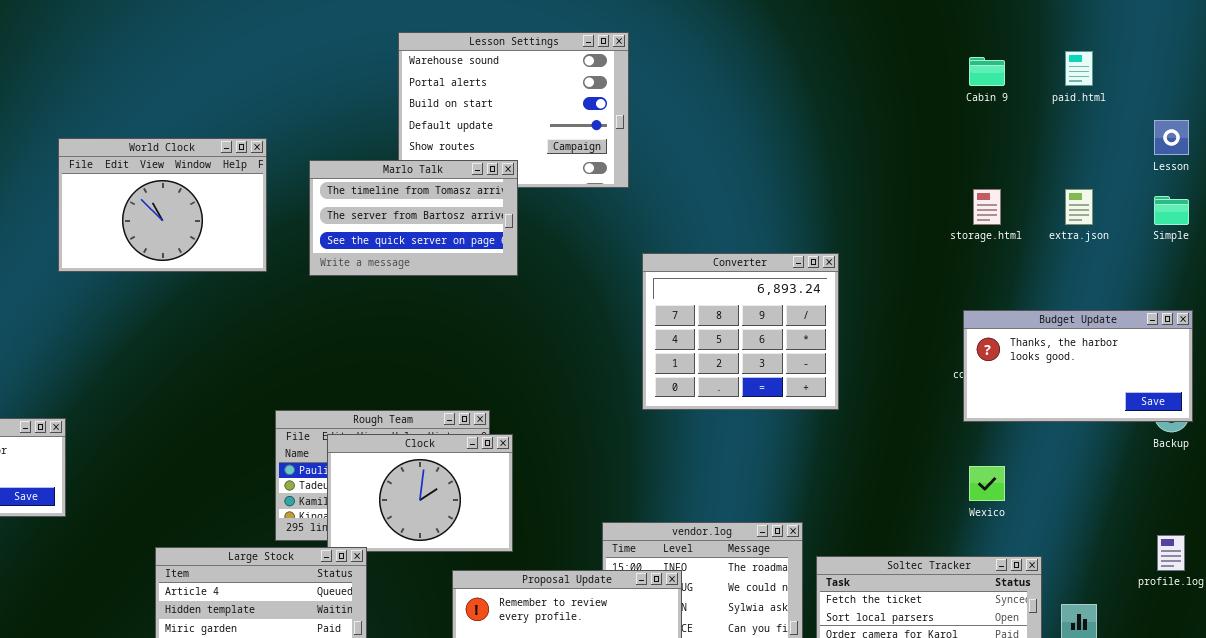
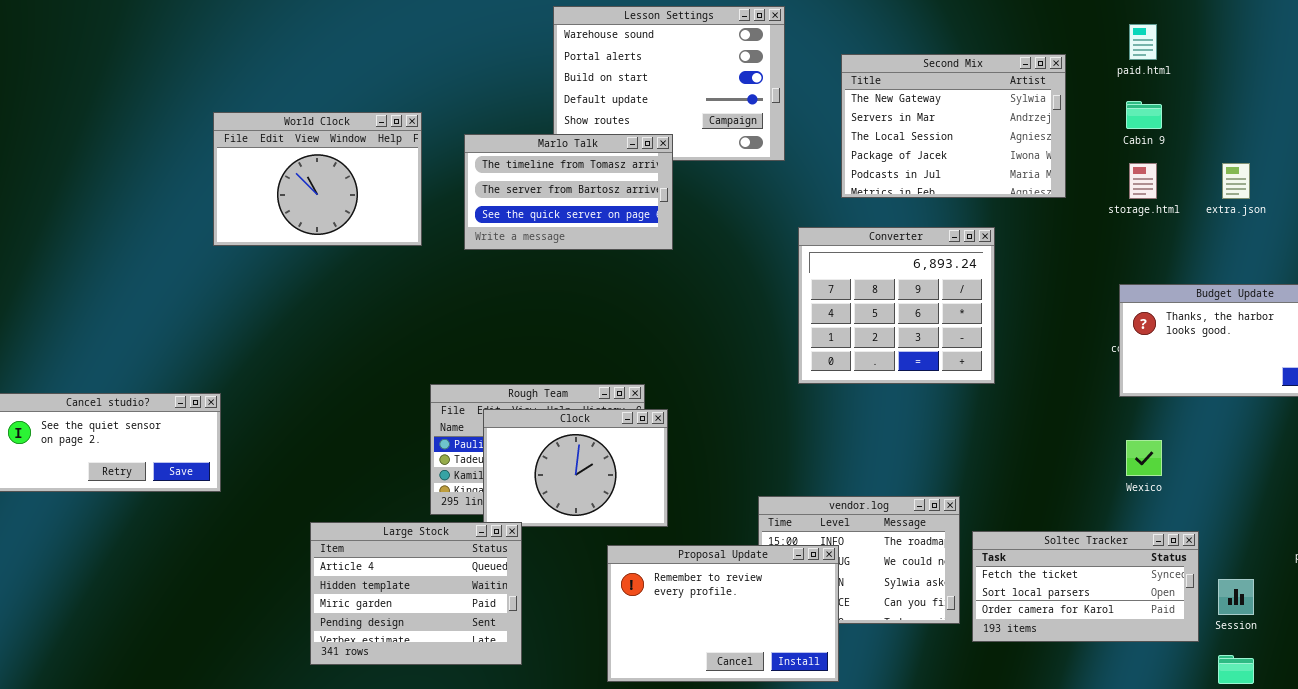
paid.html: [1065,51,1093,86] -> [1129,24,1157,60], moved
Cabin 9: [969,57,1005,86] -> [1126,101,1162,129], moved
Second Mix: none -> [841,54,1066,198], opened

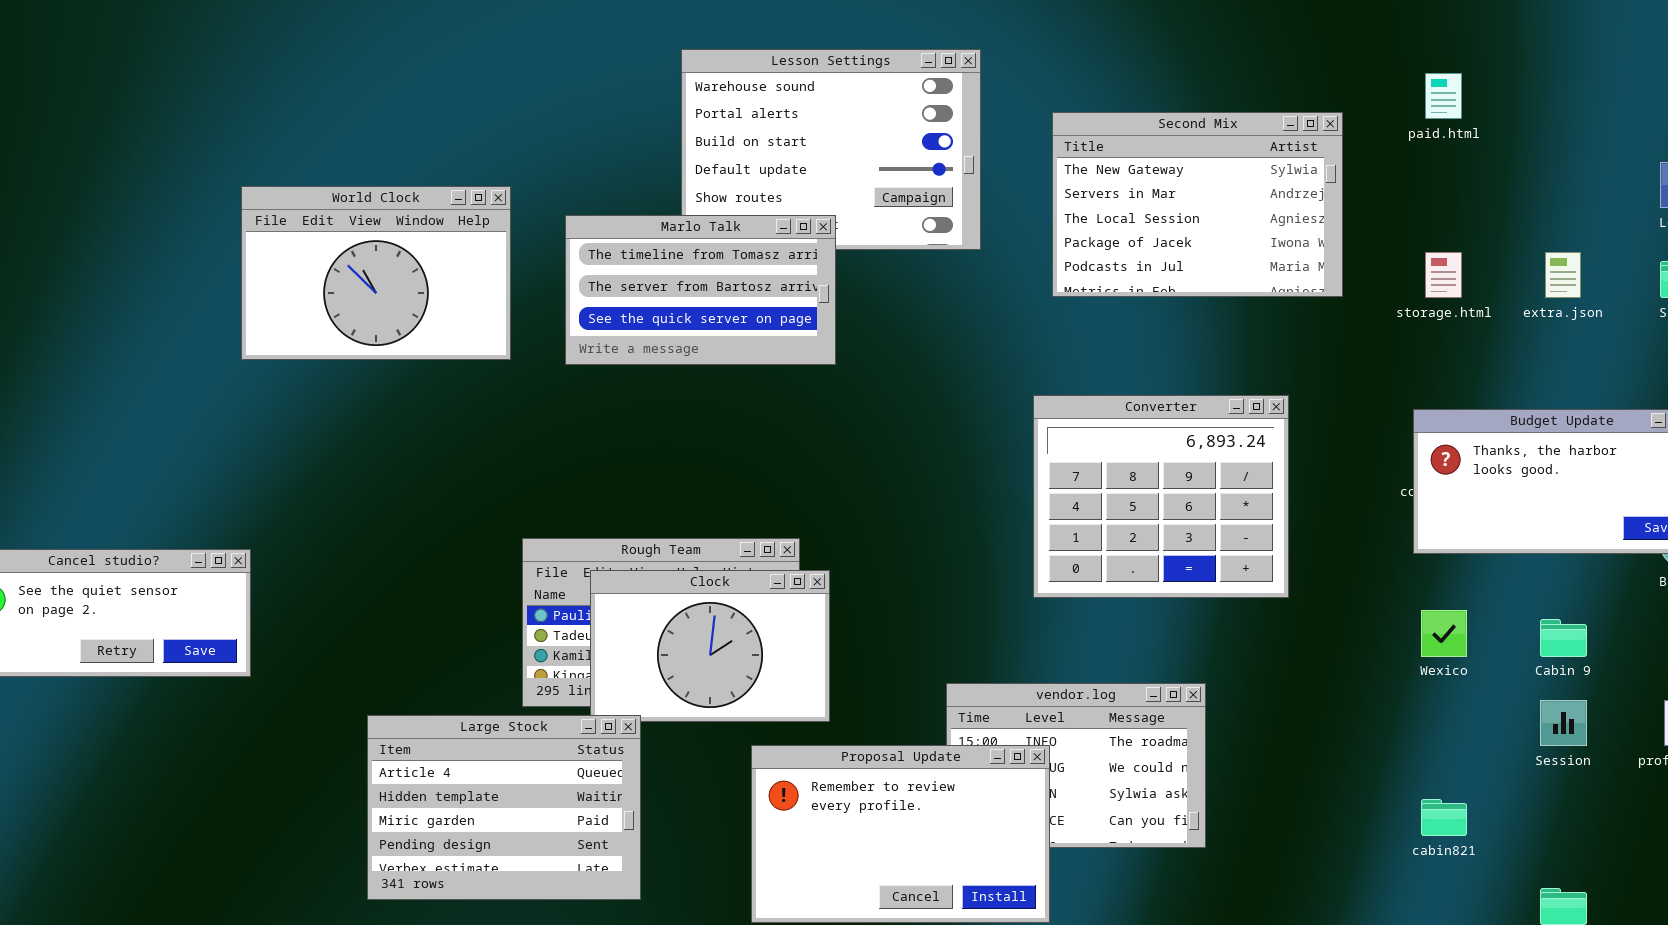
Cabin 9: [1126,101,1162,129] -> [1540,619,1587,657], moved
Converter: [798,227,995,384] -> [1033,395,1289,598], moved
Soltec Tracker: [972,531,1199,642] -> none, closed
Session: [1218,579,1254,615] -> [1540,700,1587,746], moved

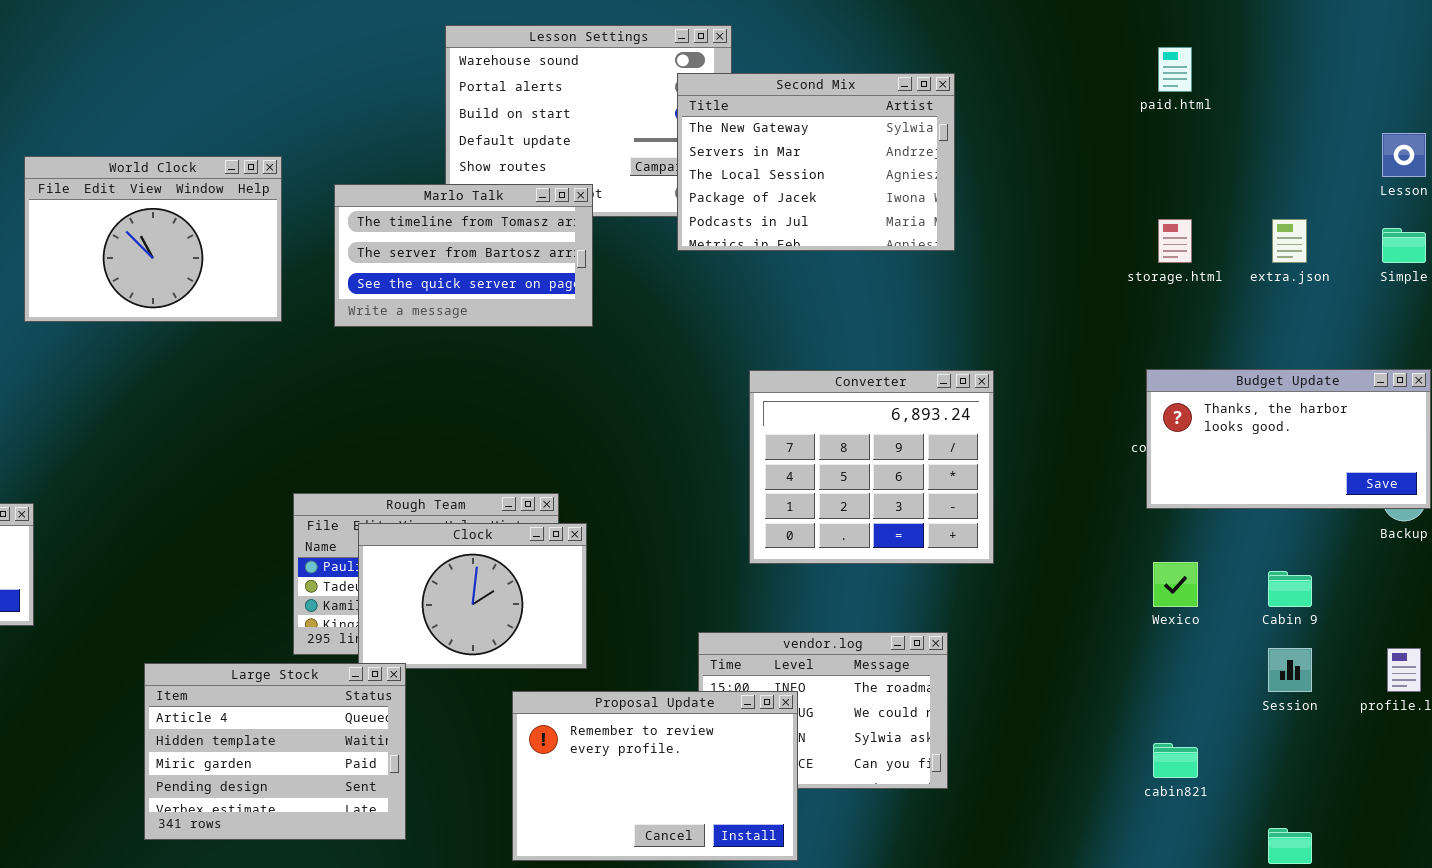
Second Mix: [1052,112,1343,297] -> [677,73,955,251], moved
Converter: [1033,395,1289,598] -> [749,370,994,564], moved

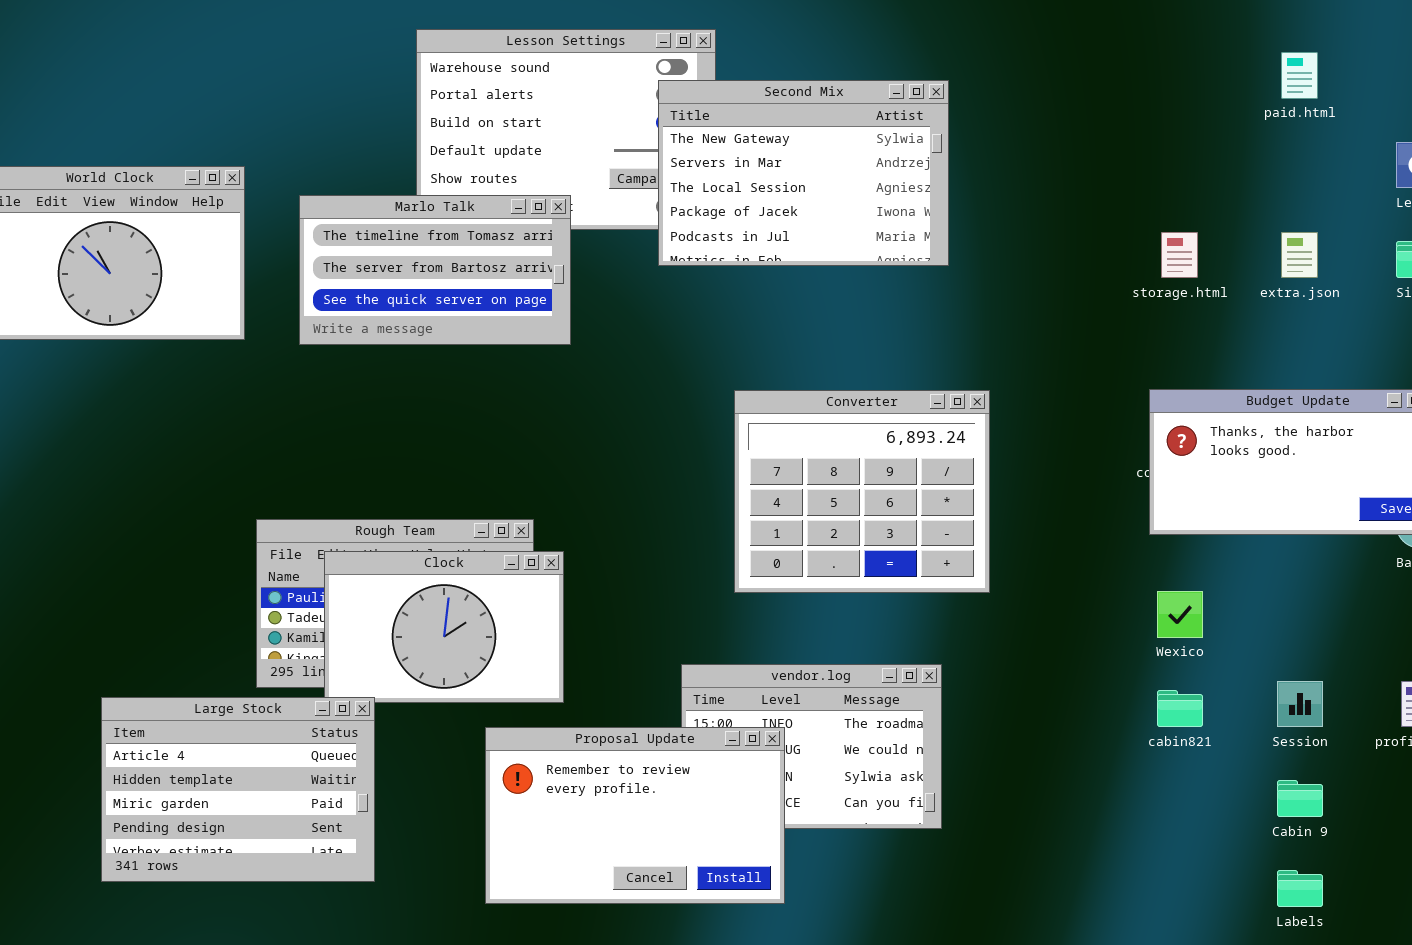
paid.html: [1158,47,1192,92] -> [1281,52,1318,99], moved
Cabin 9: [1268,571,1312,607] -> [1277,780,1323,817], moved
cabin821: [1153,743,1198,778] -> [1157,690,1203,727], moved

